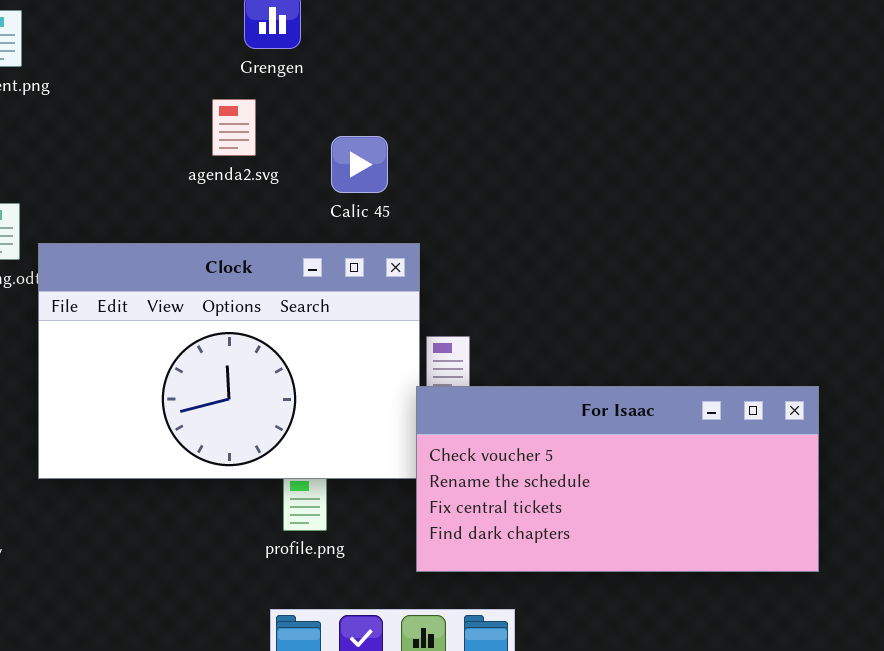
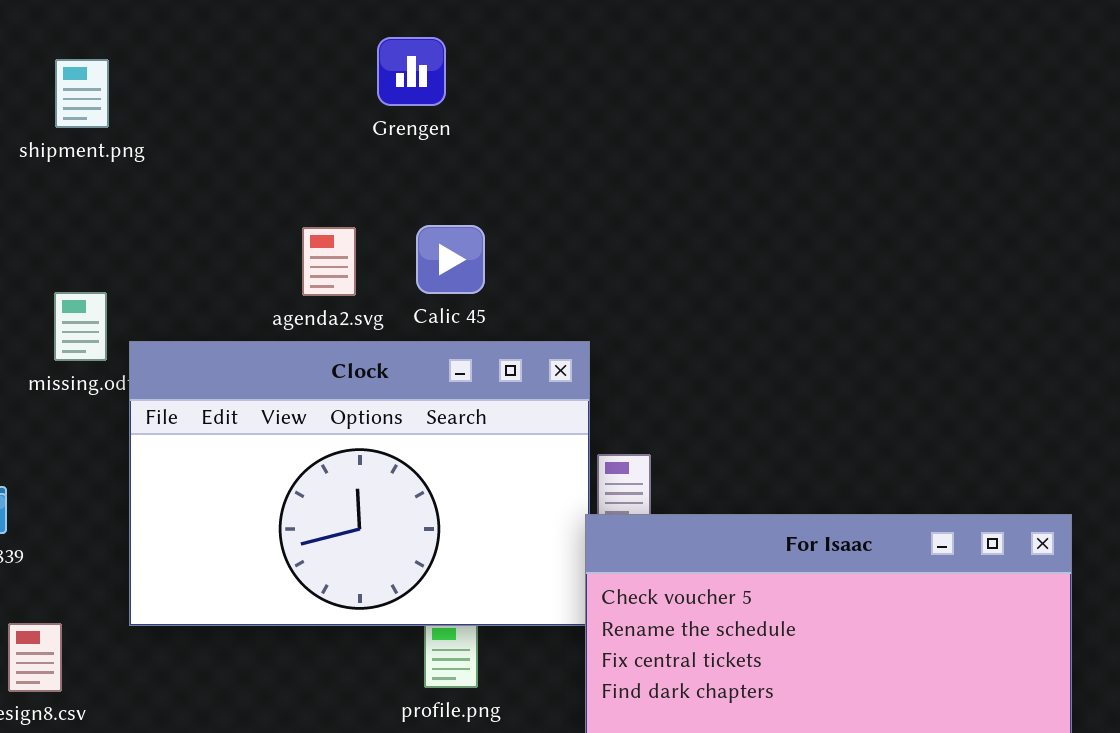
agenda2.svg: [212,99,256,156] -> [302,227,356,296], moved
Calic 45: [331,136,388,193] -> [416,225,485,294], moved

